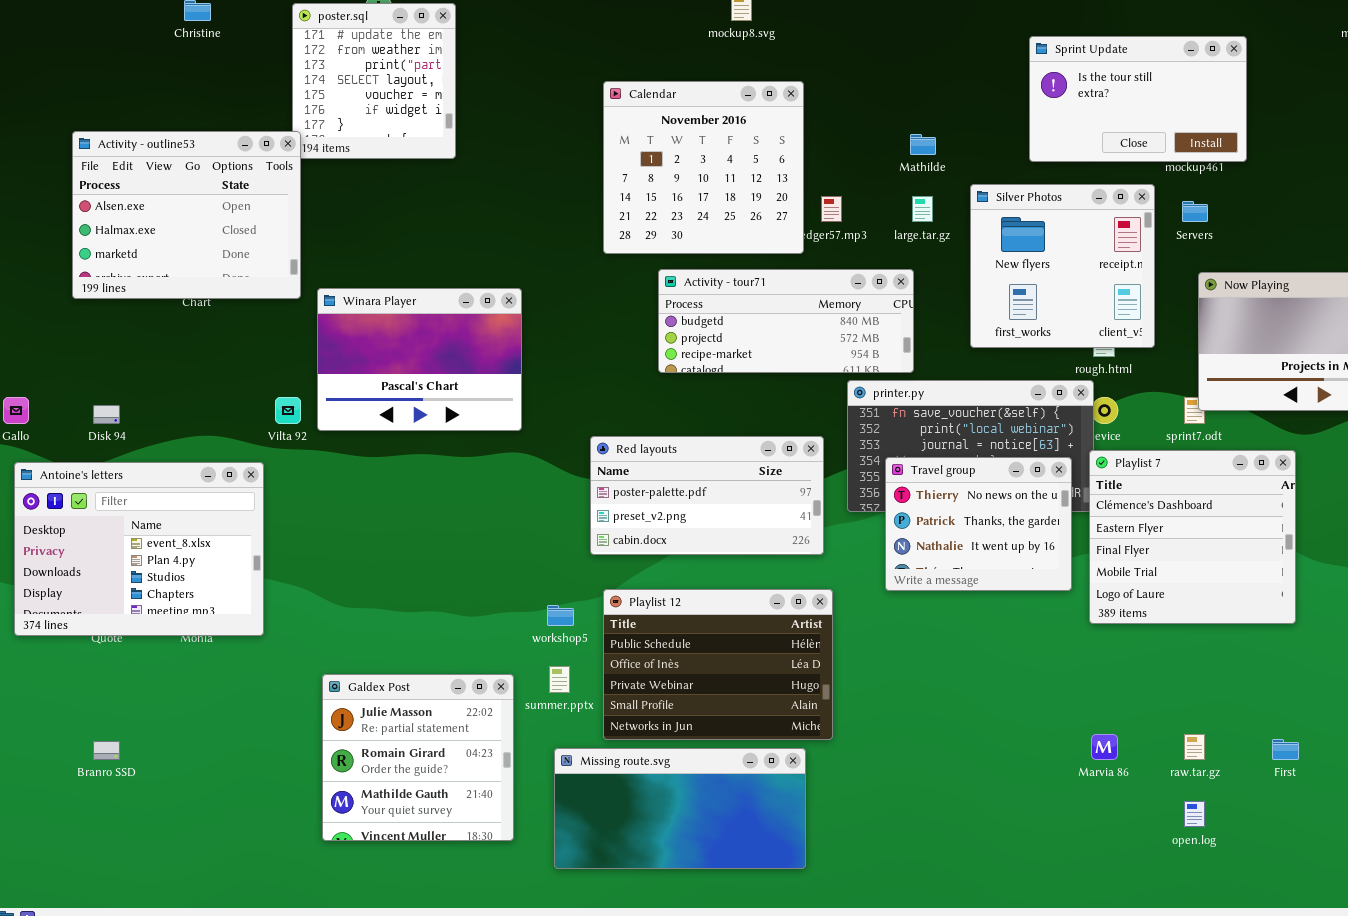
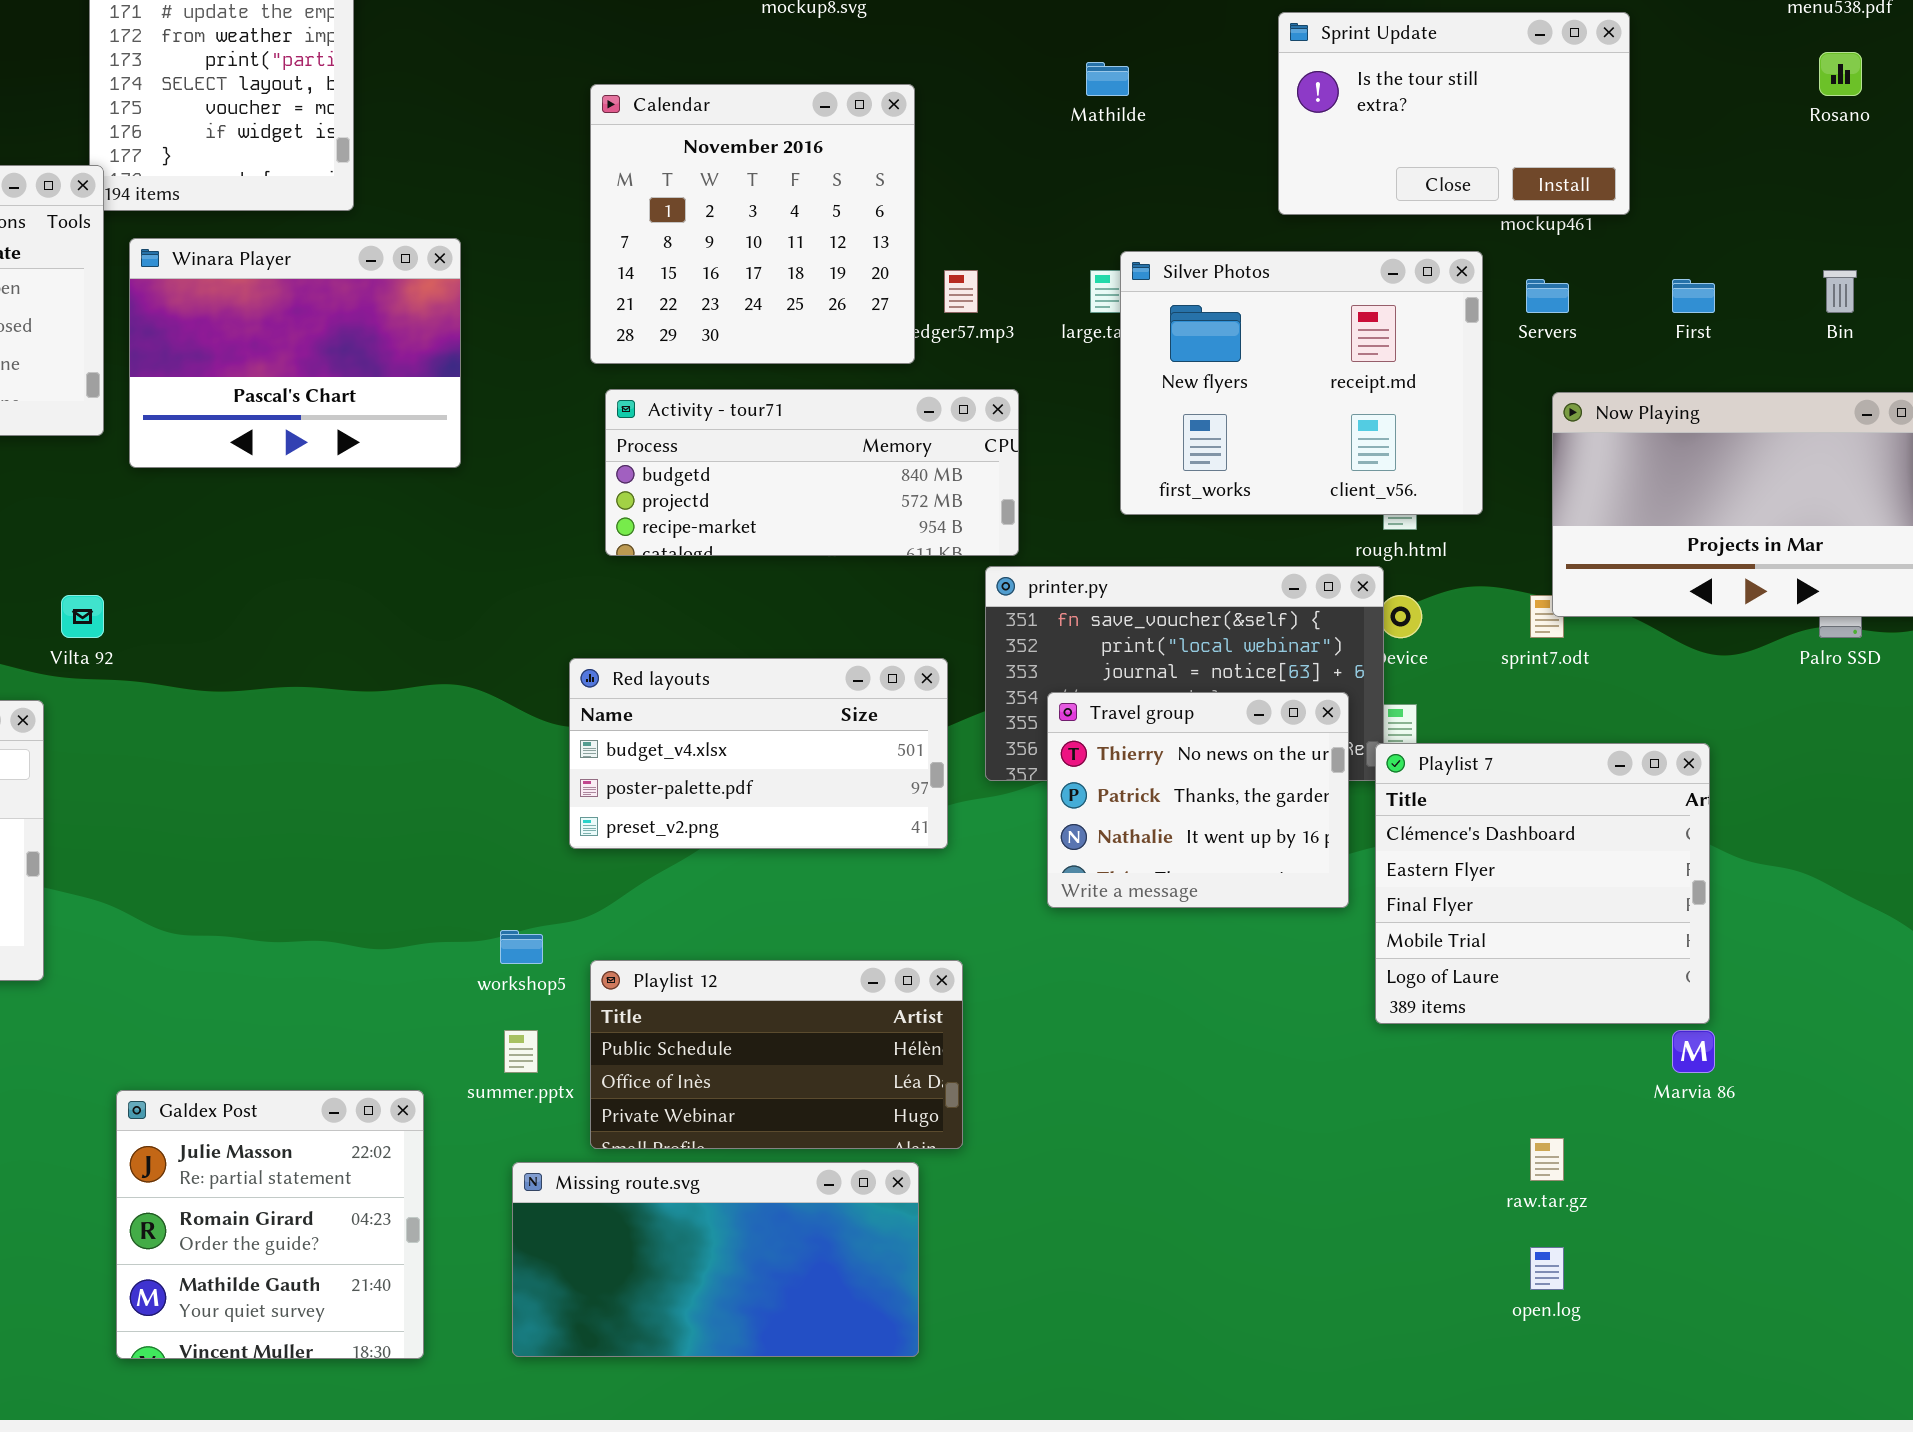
Mathilde: [910,134,936,155] -> [1086,62,1129,96], moved
Silver Photos: [970,184,1155,348] -> [1120,251,1483,515], resized
Activity - tour71: [658,269,914,373] -> [605,389,1019,556], moved
Winara Player: [317,288,522,431] -> [129,238,461,468], moved
Red layouts: [590,436,824,555] -> [569,658,948,849], scrolled up 1 row
Playlist 7: [1089,450,1296,624] -> [1375,743,1710,1024], moved
Playlist 12: [603,589,833,740] -> [590,960,963,1149], resized
Galdex Post: [322,674,514,841] -> [116,1090,424,1359], moved
Marvia 86: [1091,734,1118,760] -> [1672,1030,1715,1073], moved
First: [1272,739,1299,760] -> [1672,279,1715,313], moved

